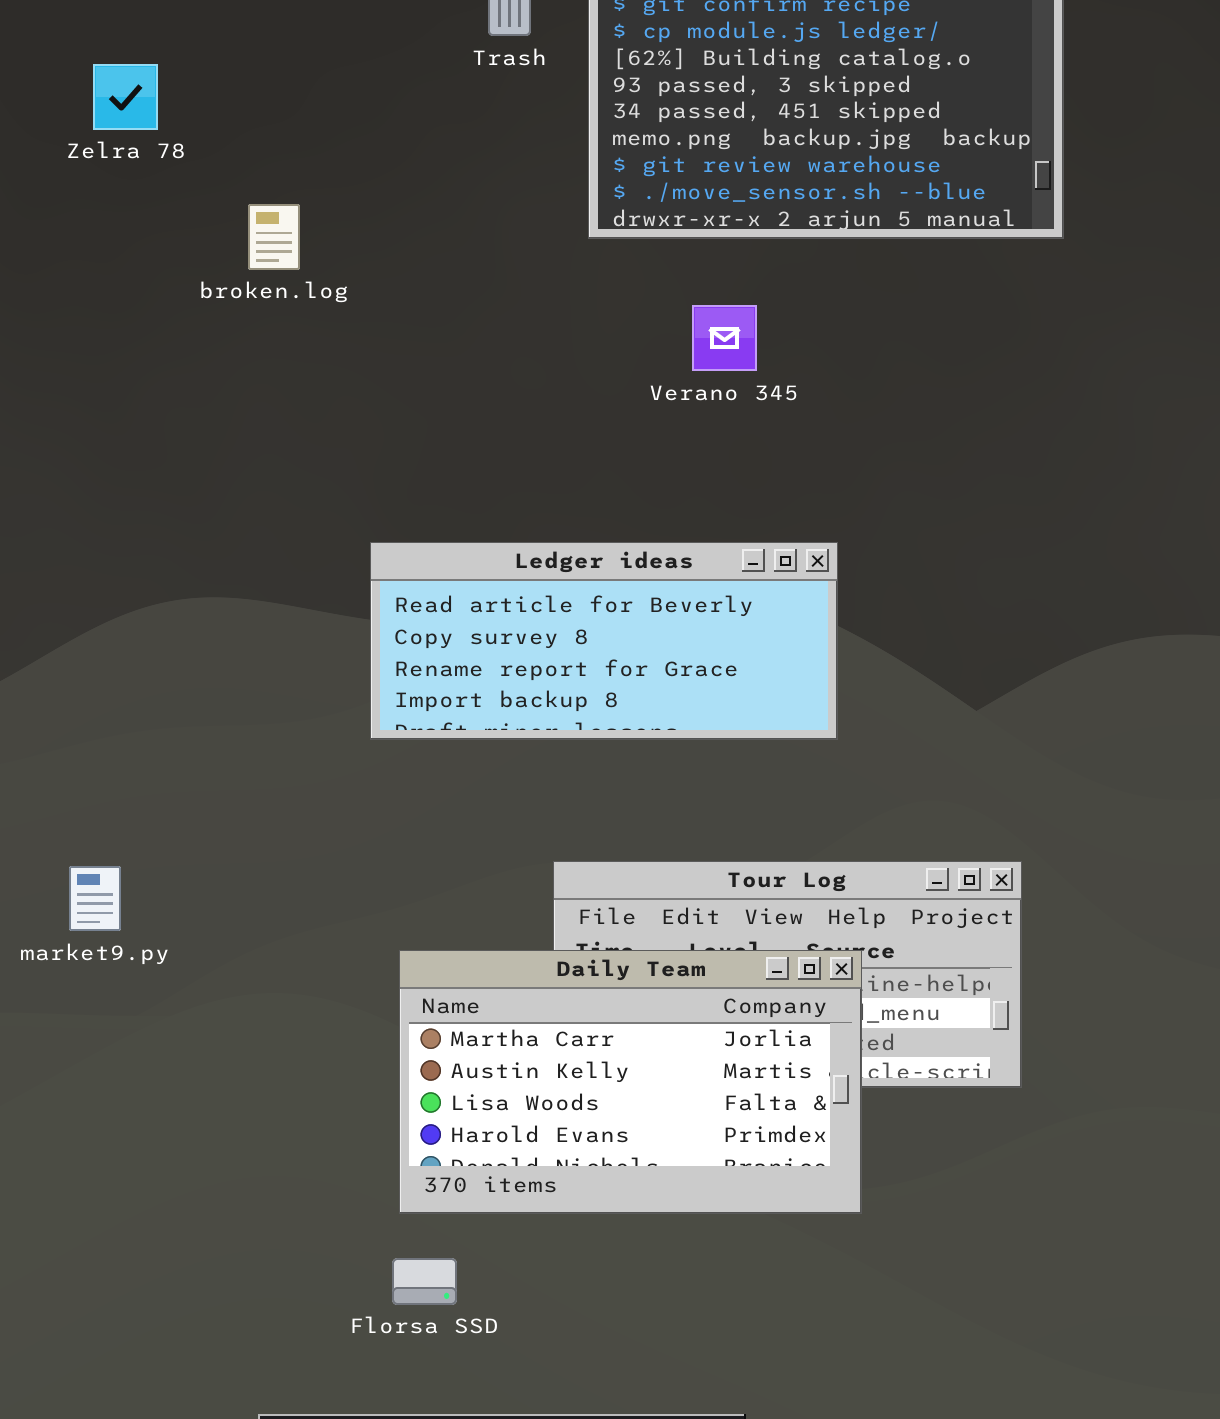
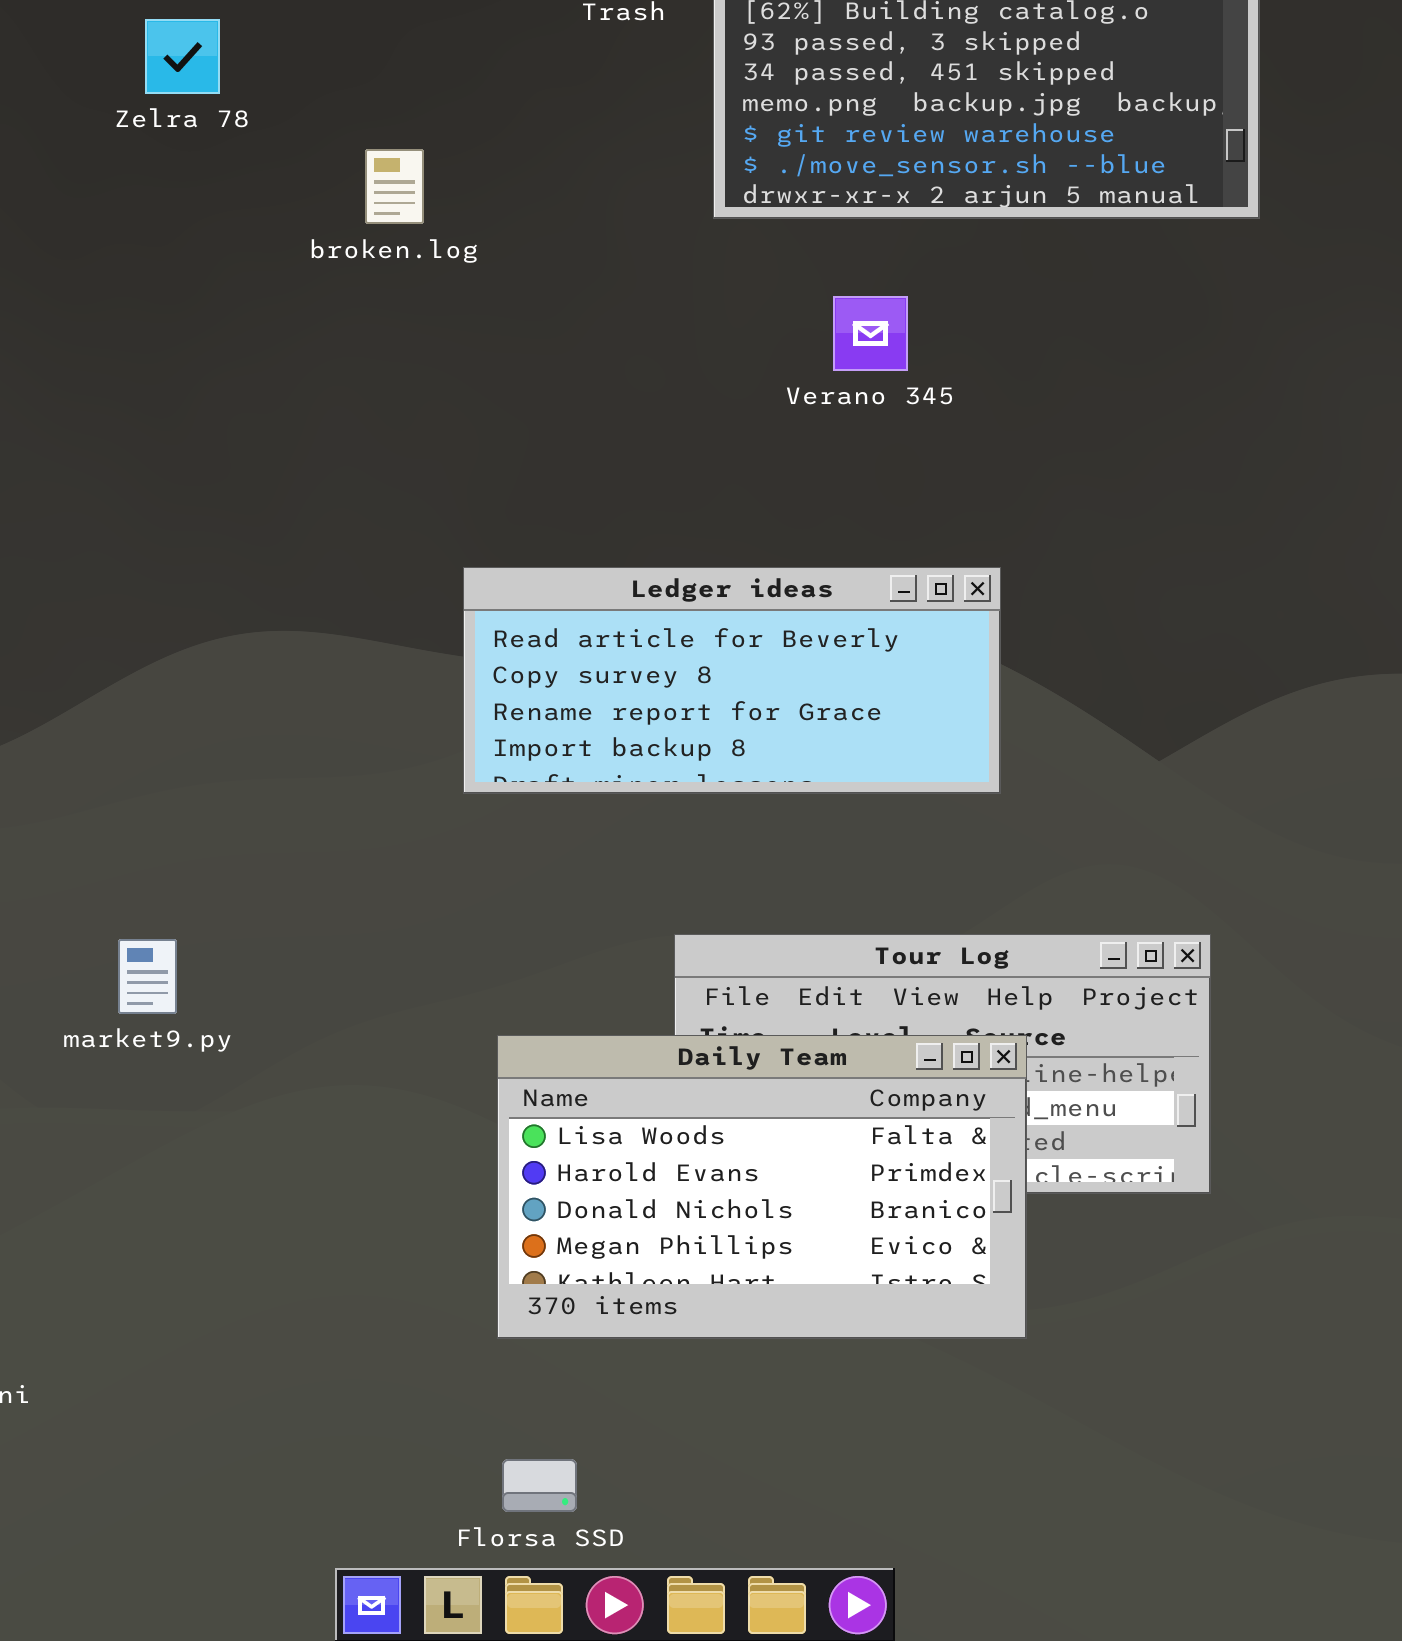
broken.log: [248,204,300,270] -> [365,149,424,224], moved
Daily Team: [399,950,862,1214] -> [497,1035,1027,1339], scrolled down 2 rows
Florsa SSD: [392,1258,457,1305] -> [502,1459,577,1512], moved

